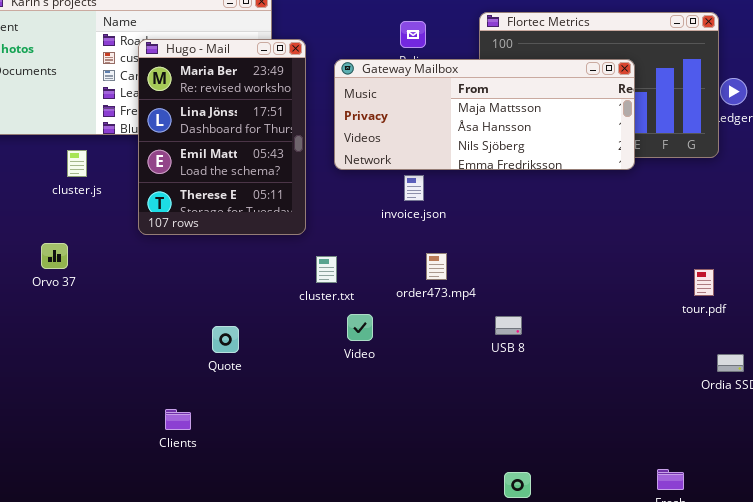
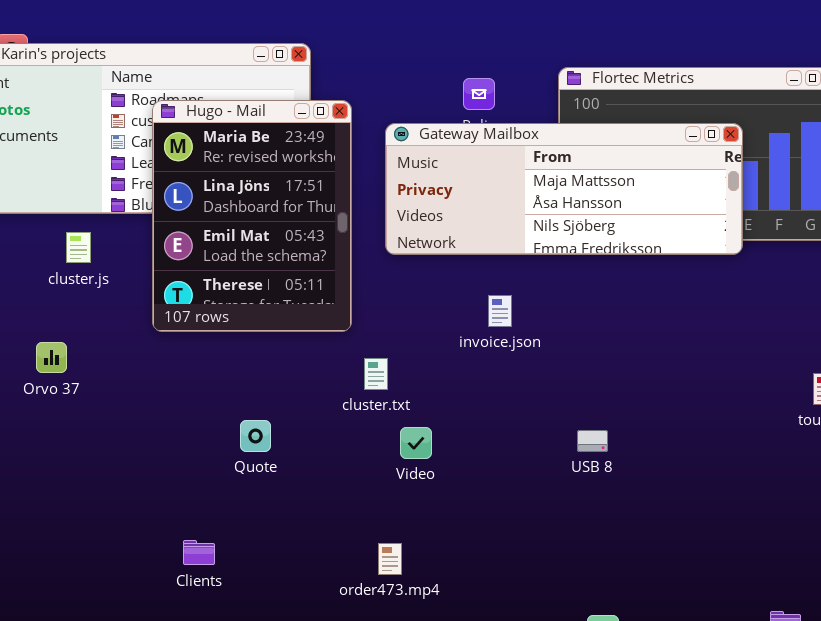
invoice.json: [404,175,424,201] -> [488,295,512,327], moved
order473.mp4: [426,253,447,280] -> [378,543,402,575], moved
Quote: [212,326,239,353] -> [240,420,271,452], moved

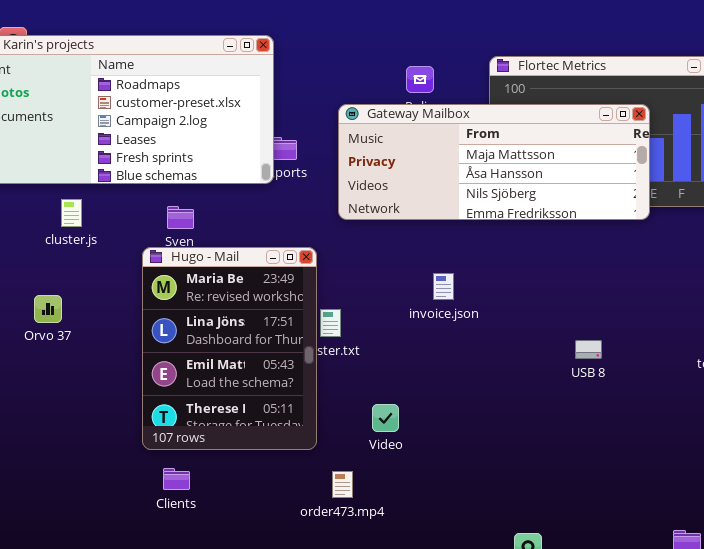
Hugo - Mail: [152,100,352,332] -> [142,247,317,450], moved
invoice.json: [488,295,512,327] -> [433,273,454,300], moved
Video: [400,427,432,459] -> [372,404,399,432], moved
USB 8: [577,430,608,452] -> [575,340,602,359], moved

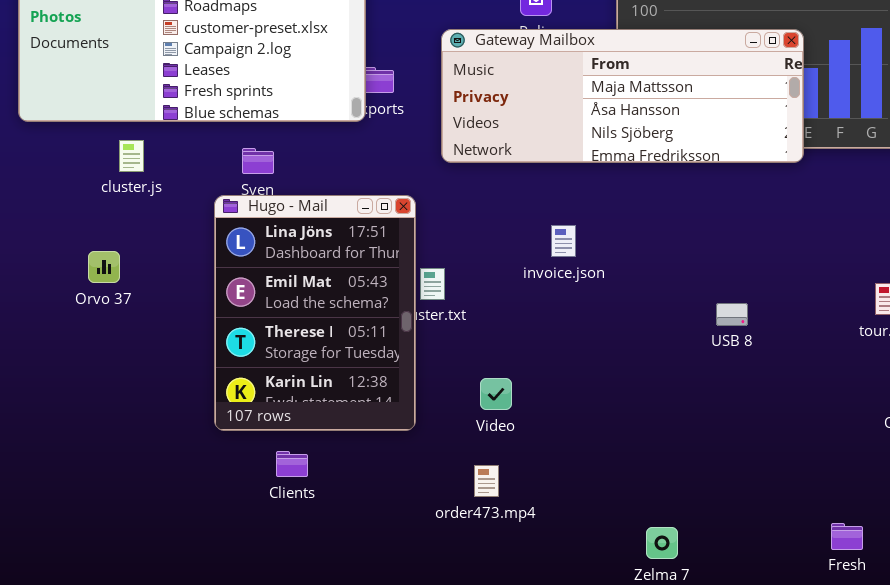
Hugo - Mail: [142,247,317,450] -> [214,195,416,431], scrolled down 1 row
Clients: [163,468,190,490] -> [276,451,308,477], moved
order473.mp4: [332,471,353,498] -> [474,465,499,497], moved

